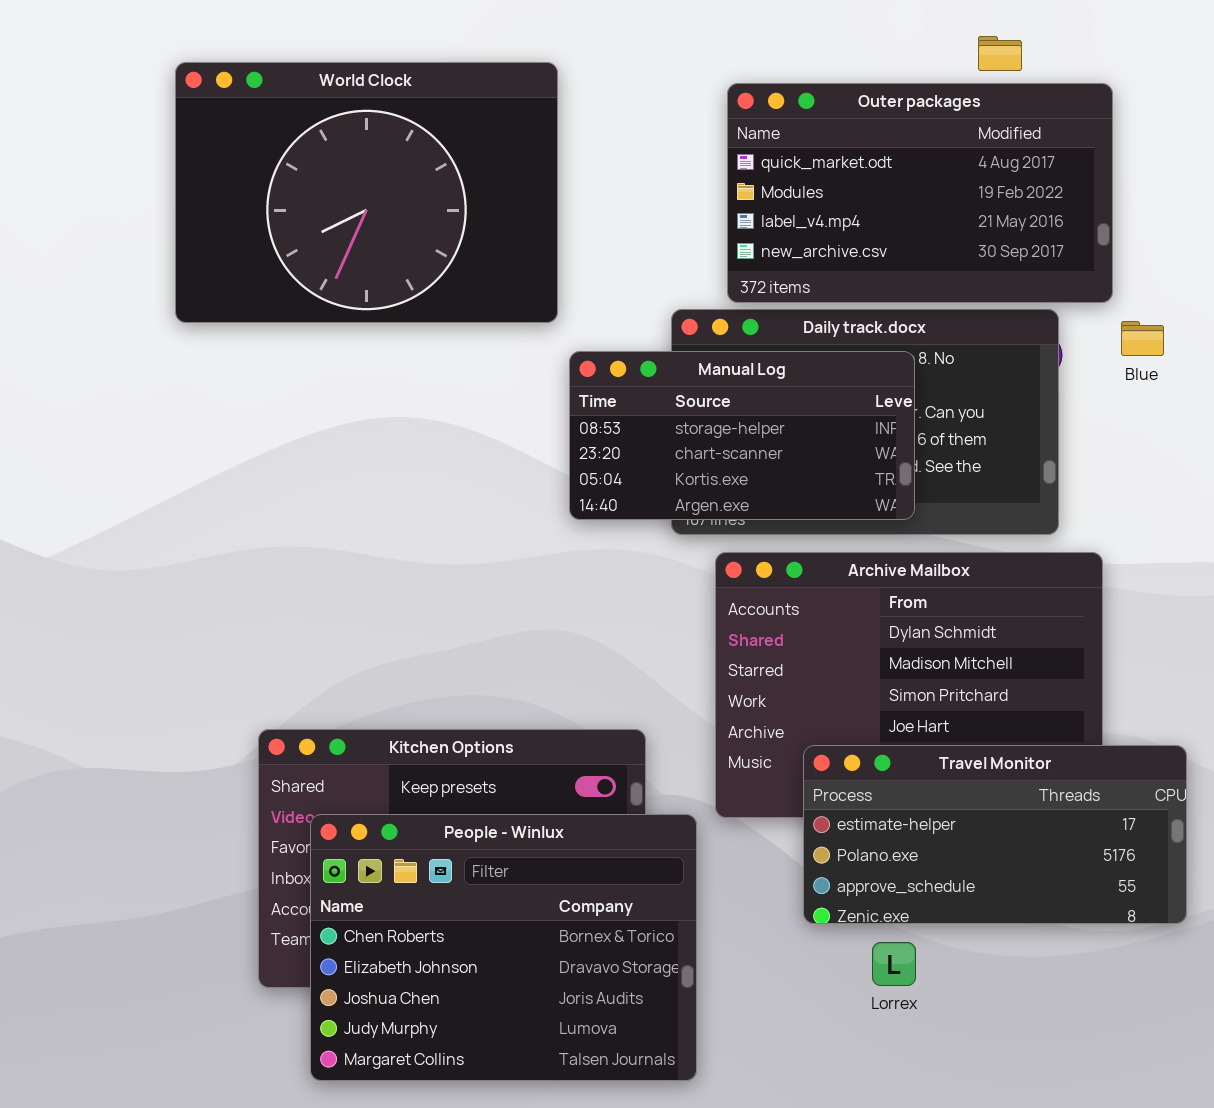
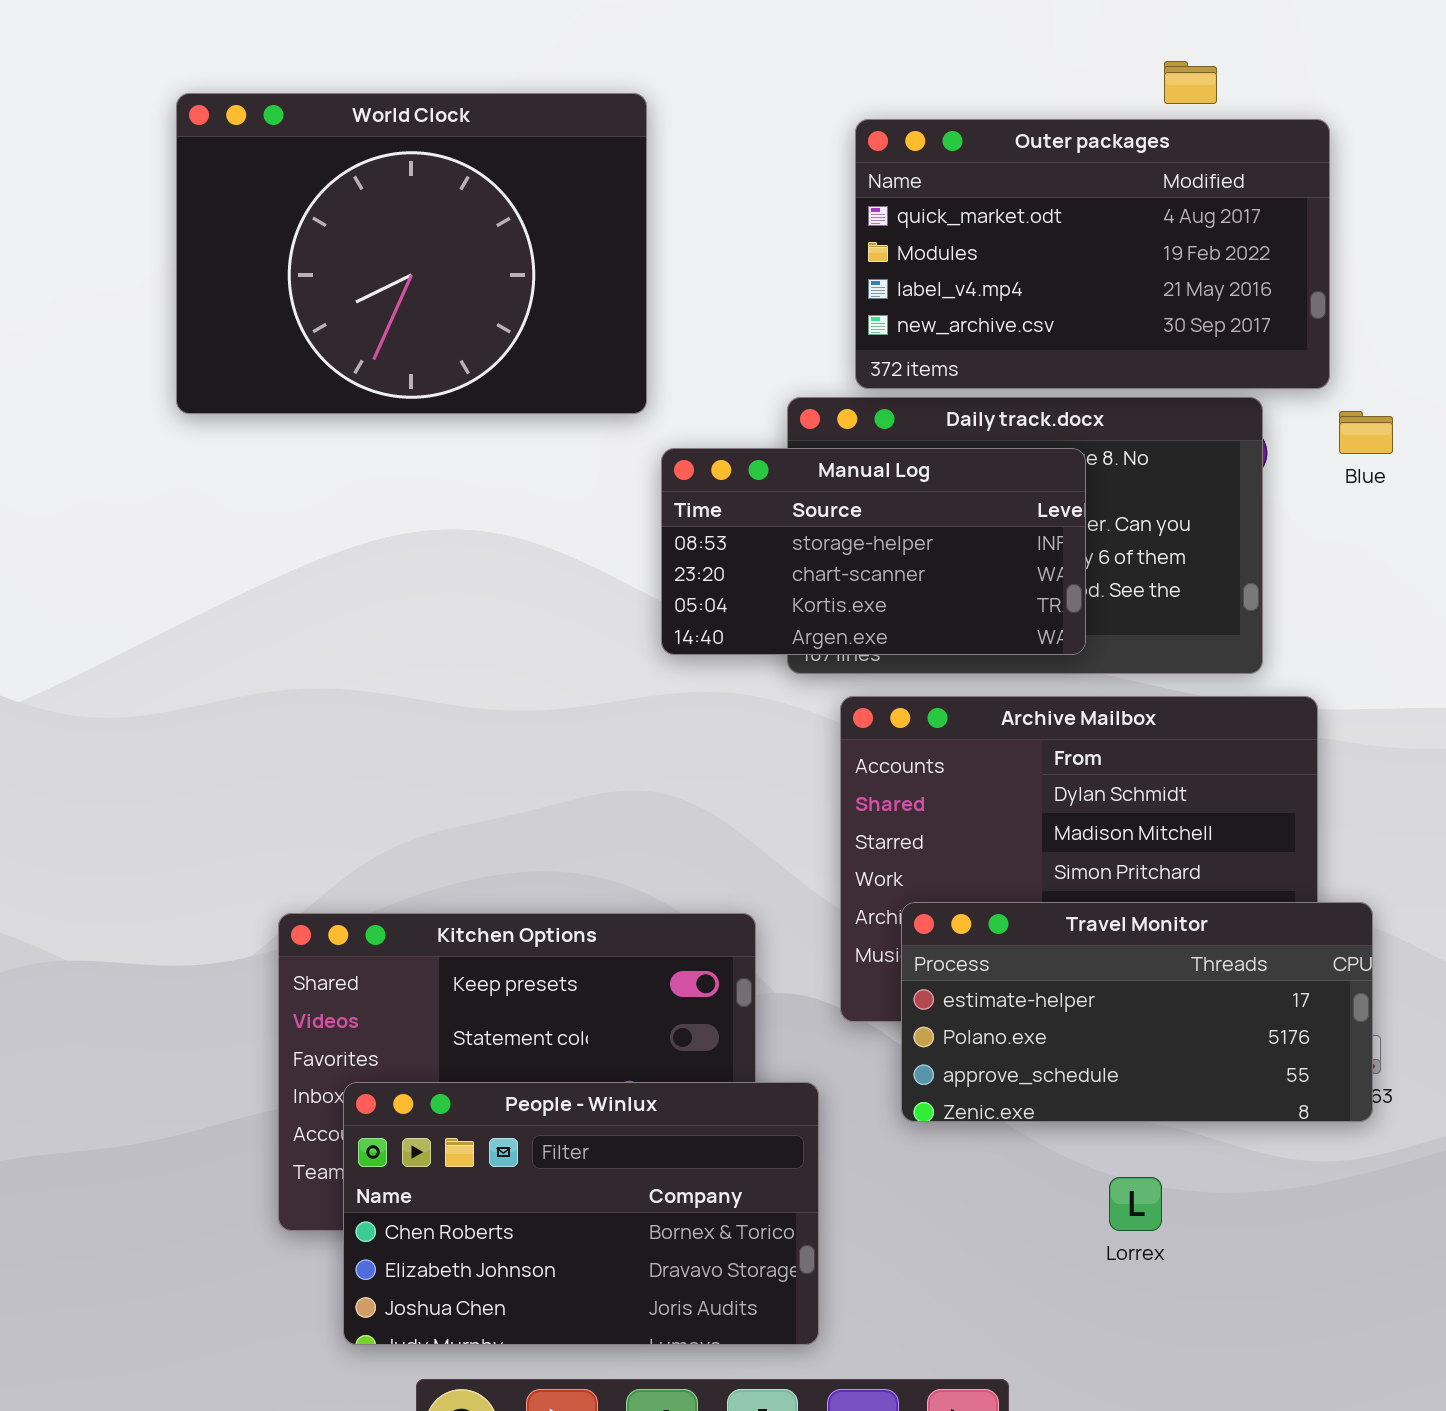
Travel Monitor: [803,745,1187,924] -> [901,902,1373,1122], moved
People - Winlux: [310,814,697,1081] -> [343,1082,819,1345], resized
Lorrex: [872,942,916,986] -> [1109,1177,1162,1231], moved

